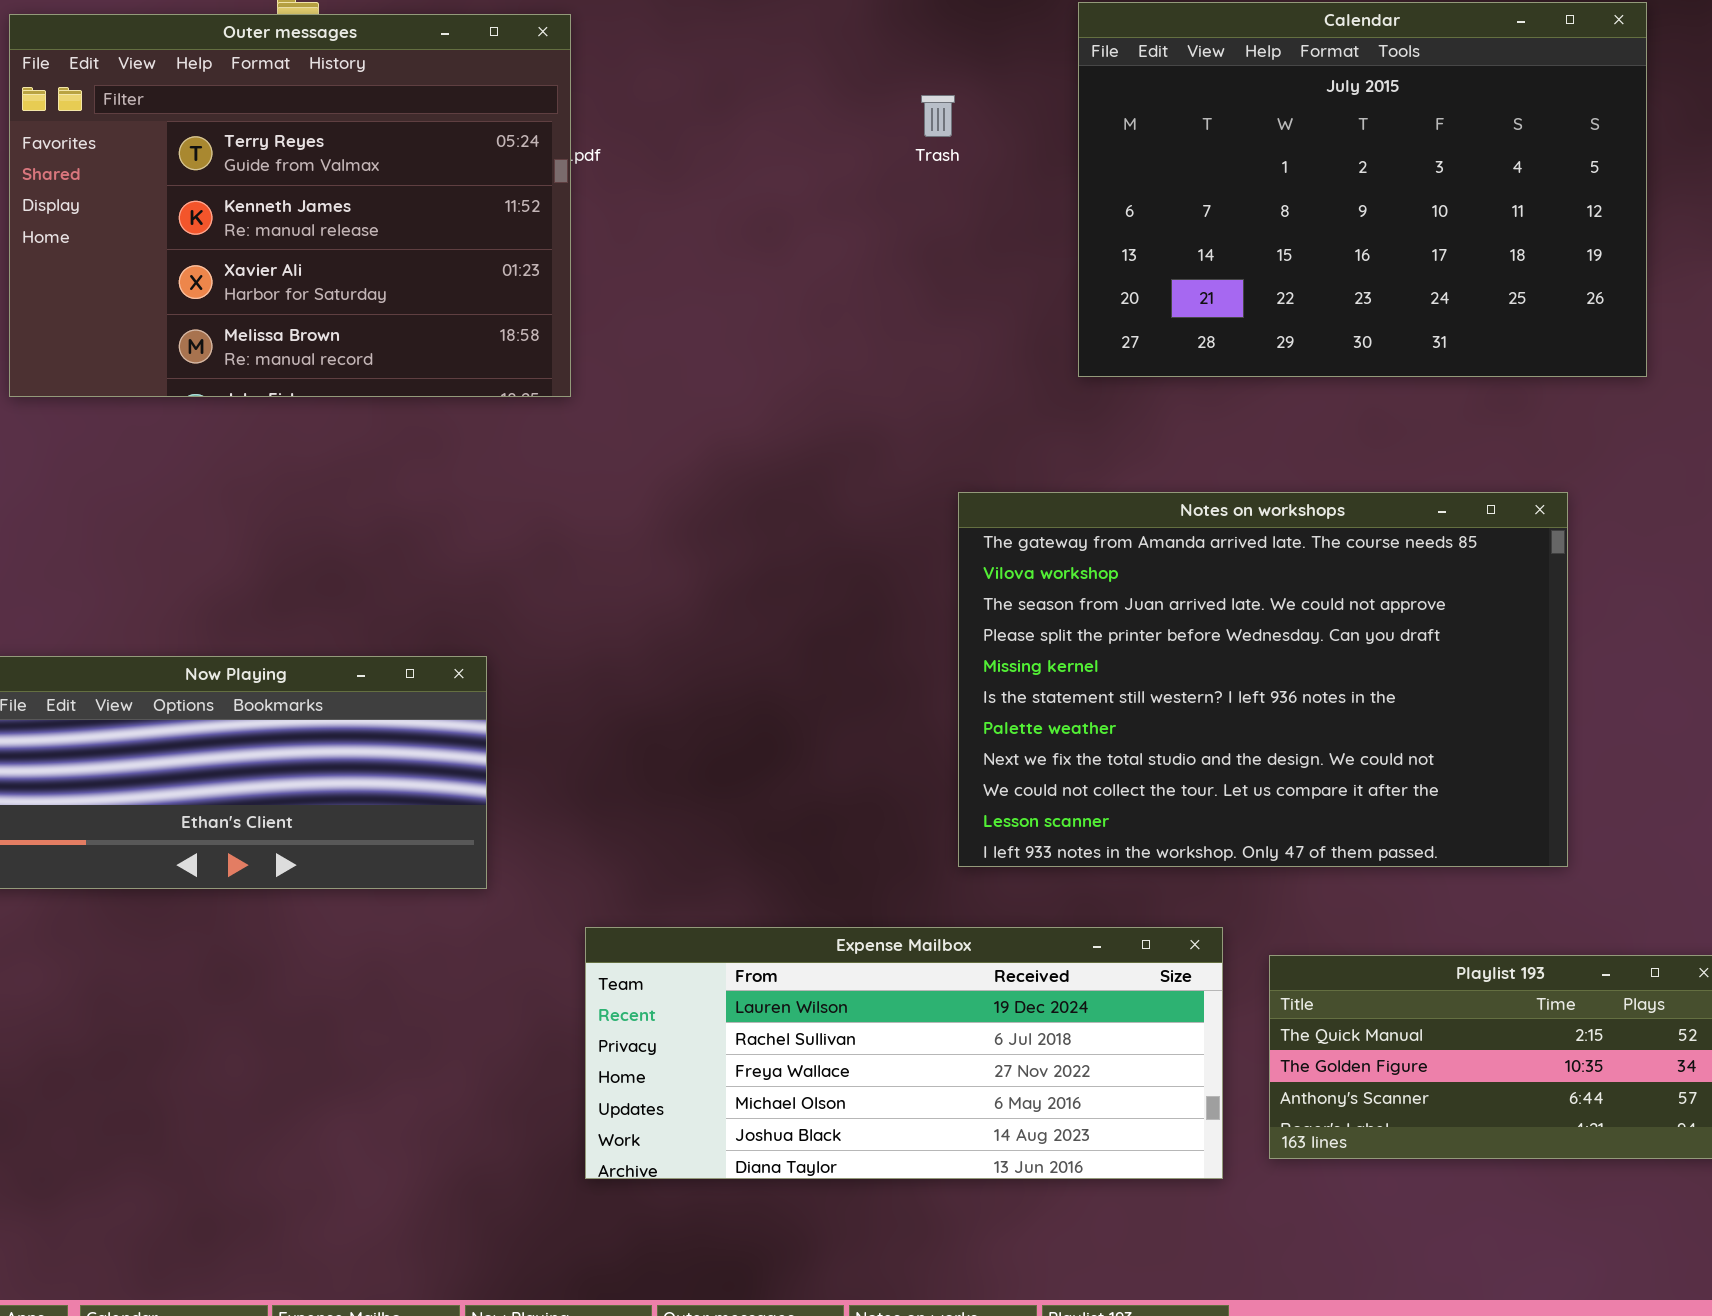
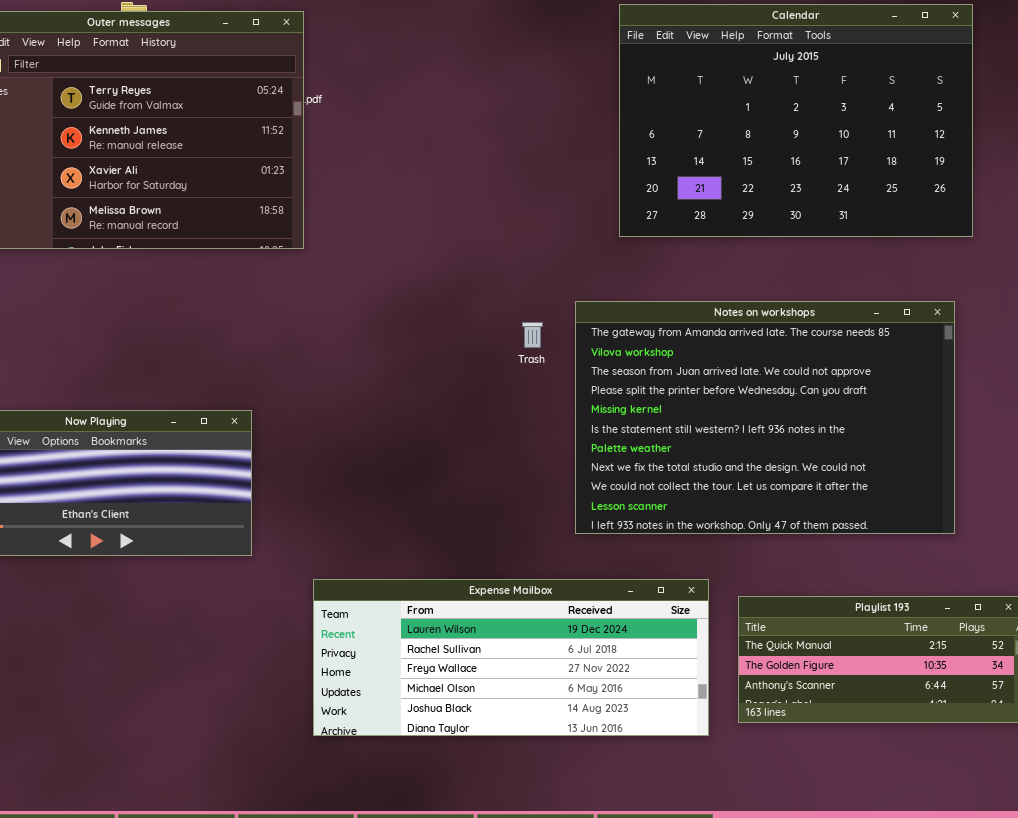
Trash: [921,95,955,137] -> [522,322,543,348], moved
Notes on workshops: [958,492,1568,867] -> [575,301,955,534], moved

